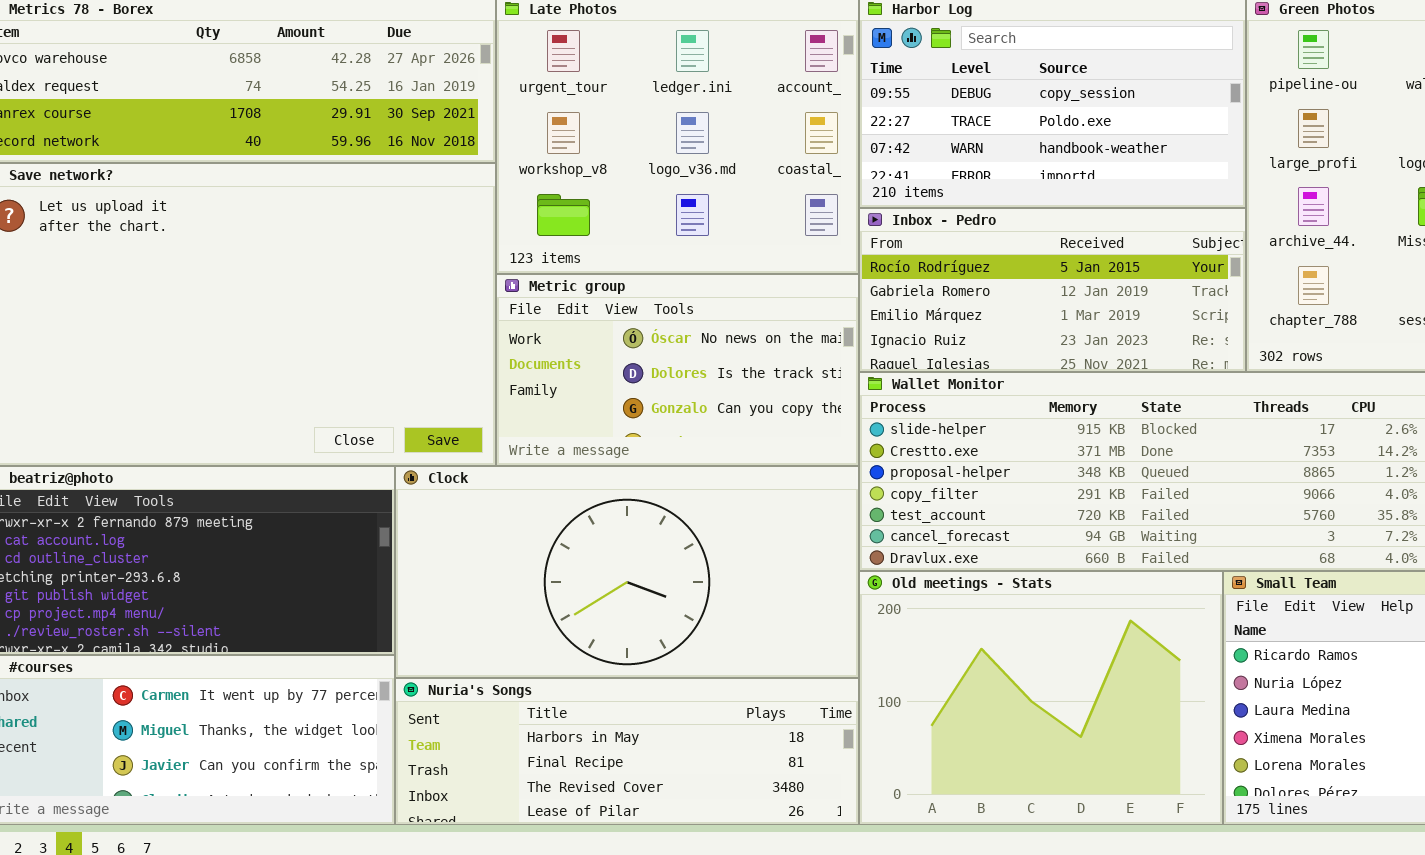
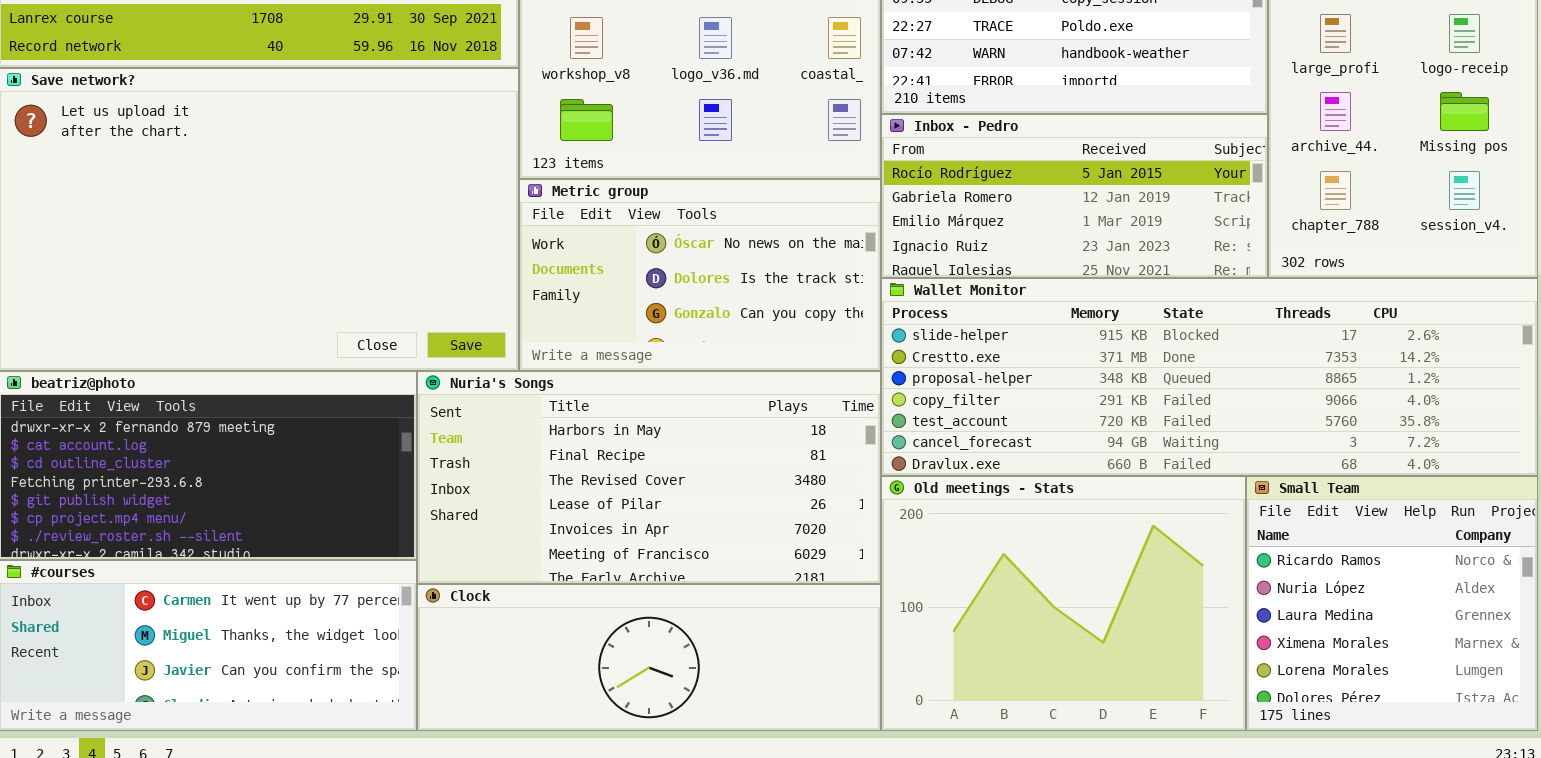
Clock: [395,466,859,678] -> [417,584,881,731], moved, resized
Nuria's Songs: [395,678,859,825] -> [417,371,881,584], moved, resized

